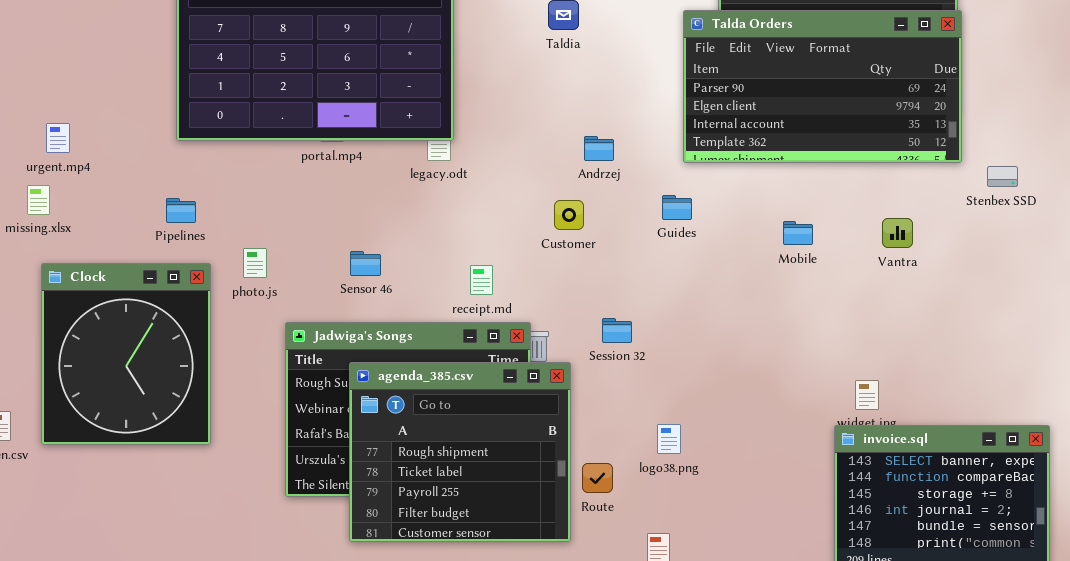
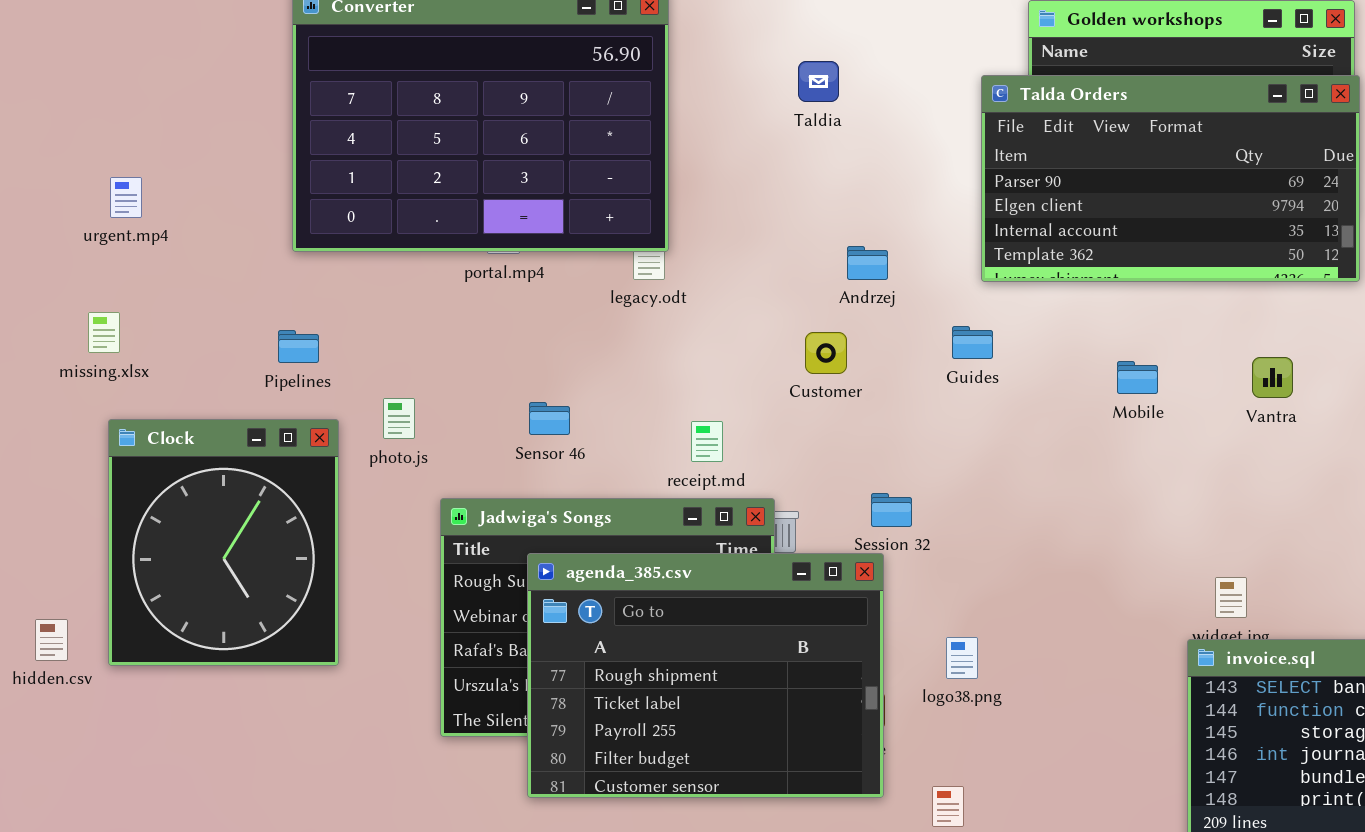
urgent.mp4: [46,123,70,153] -> [110,177,142,218], moved
agenda_385.csv: [349,362,571,542] -> [527,553,884,798], resized

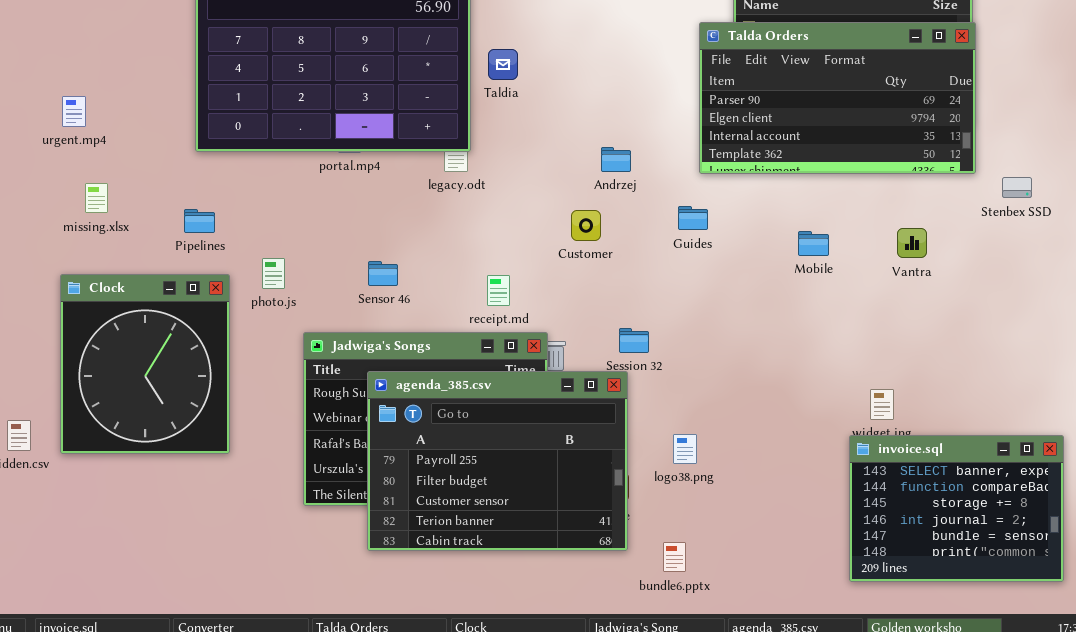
Taldia: [798,61,839,102] -> [488,49,518,80], moved
missing.xlsx: [88,312,120,353] -> [85,183,108,213], moved
agenda_385.csv: [527,553,884,798] -> [367,371,628,551], scrolled down 2 rows

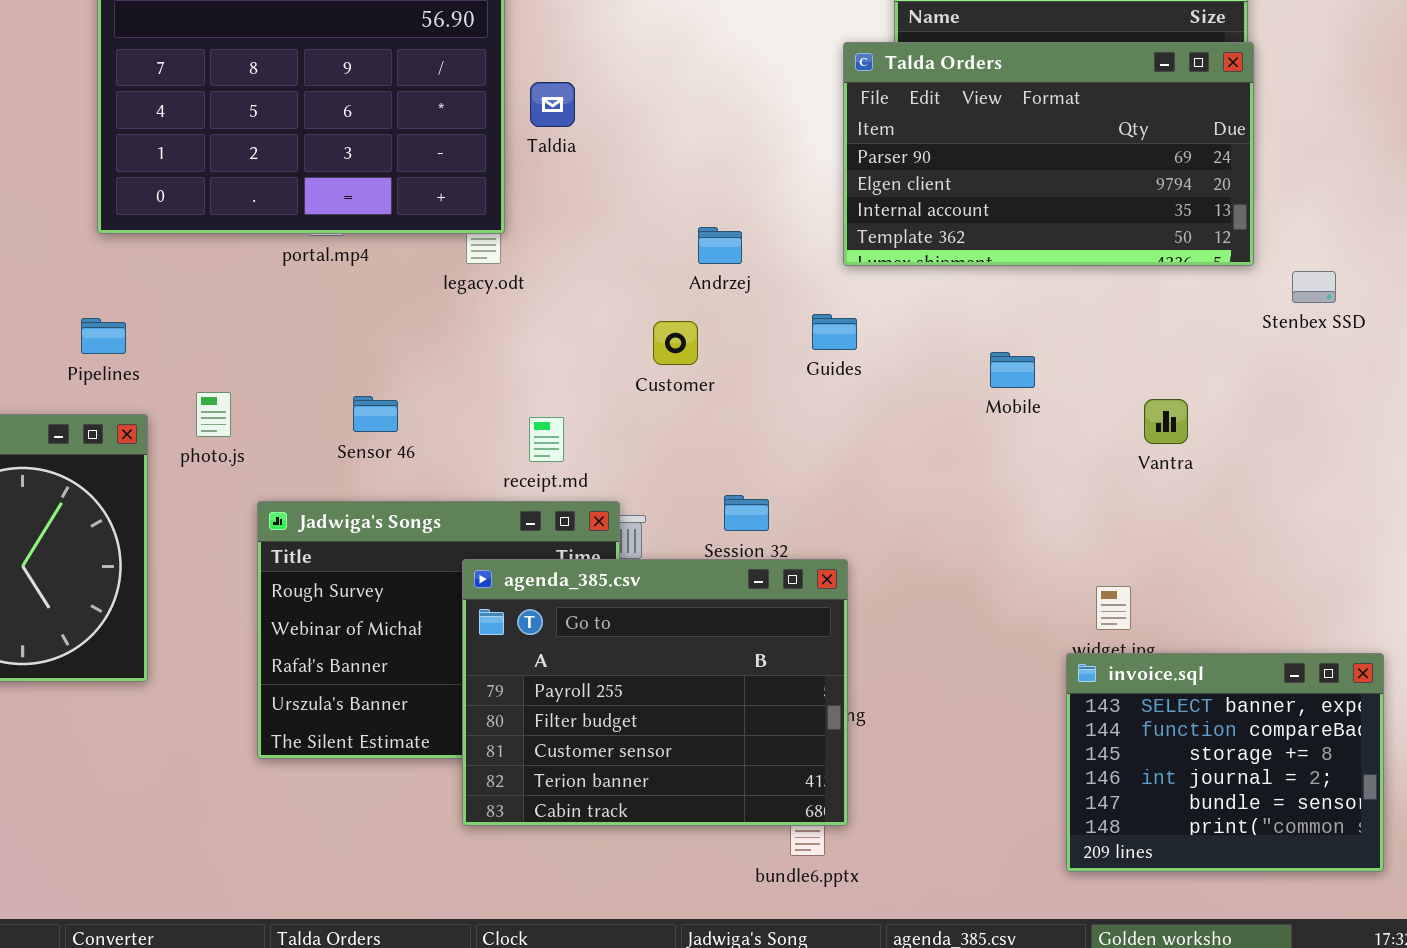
Vantra: [897,228,927,258] -> [1144,399,1188,444], moved
agenda_385.csv: [367,371,628,551] -> [462,559,848,826], moved

